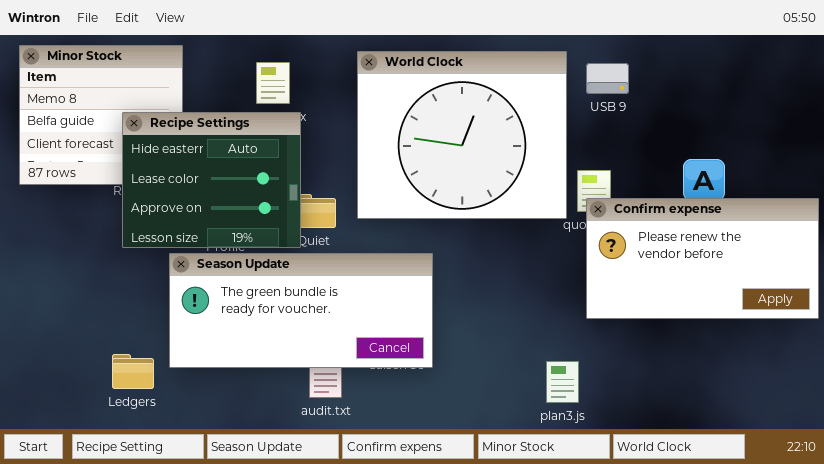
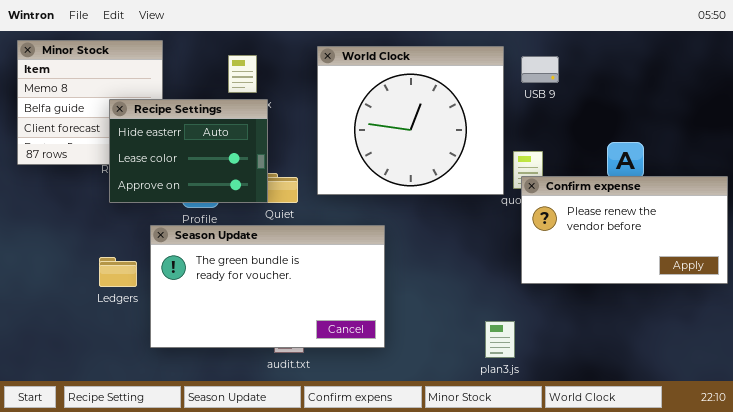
Recipe Settings: [122,112,301,248] -> [109,99,268,203], resized
Season Update: [169,253,433,368] -> [150,225,385,348], resized
Ledgers: [112,354,154,389] -> [99,257,137,287], moved

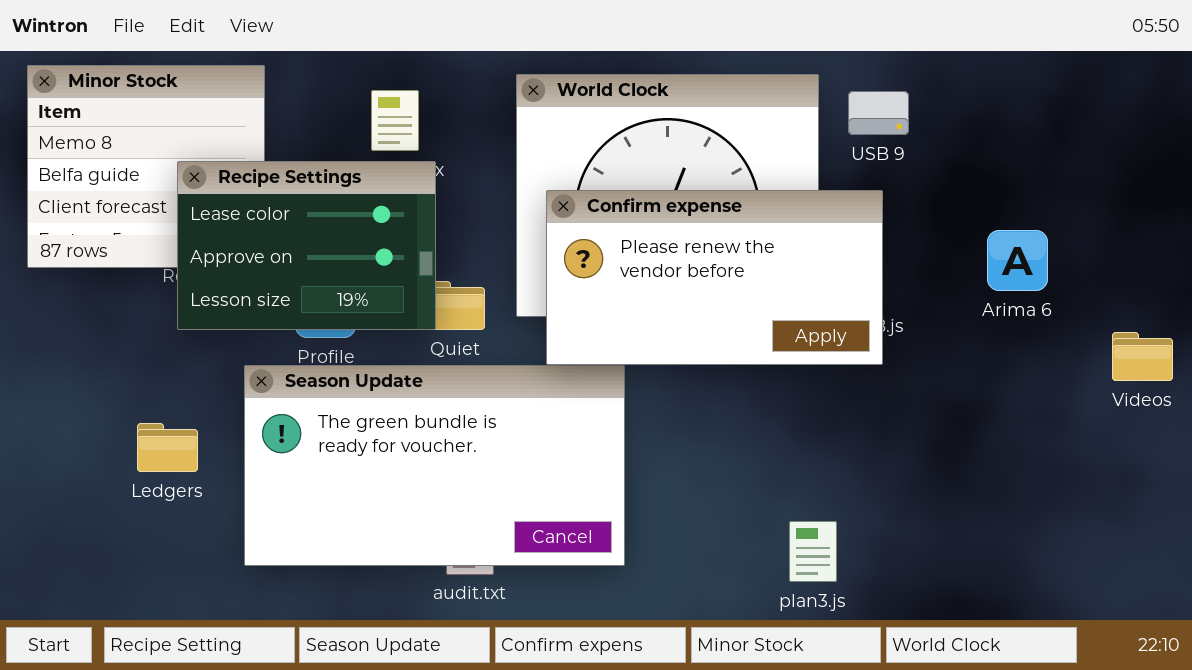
Recipe Settings: [109,99,268,203] -> [177,161,436,330], scrolled down 1 row
Confirm expense: [521,176,728,284] -> [546,190,883,365], moved
Ledgers: [99,257,137,287] -> [137,423,198,472], moved

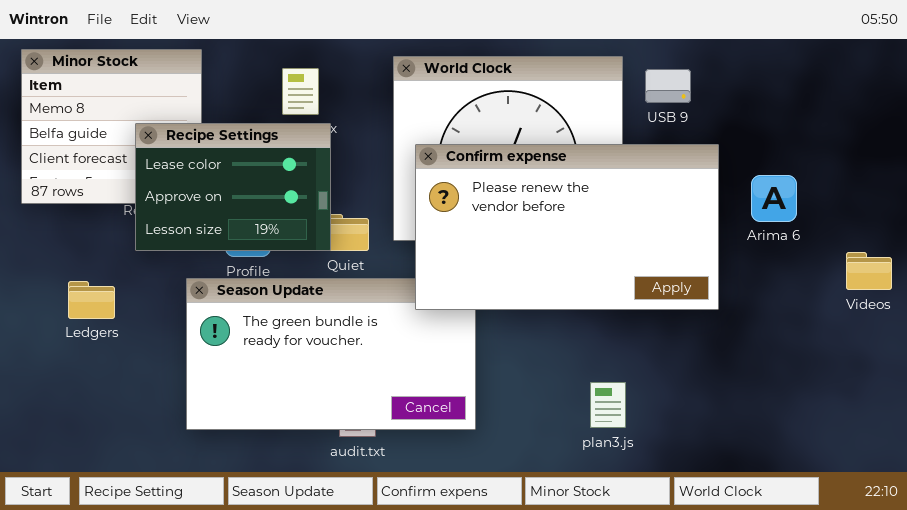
Confirm expense: [546,190,883,365] -> [415,144,719,310], resized
Ledgers: [137,423,198,472] -> [68,281,115,319], moved
plan3.js: [789,521,837,582] -> [590,382,626,428], moved

